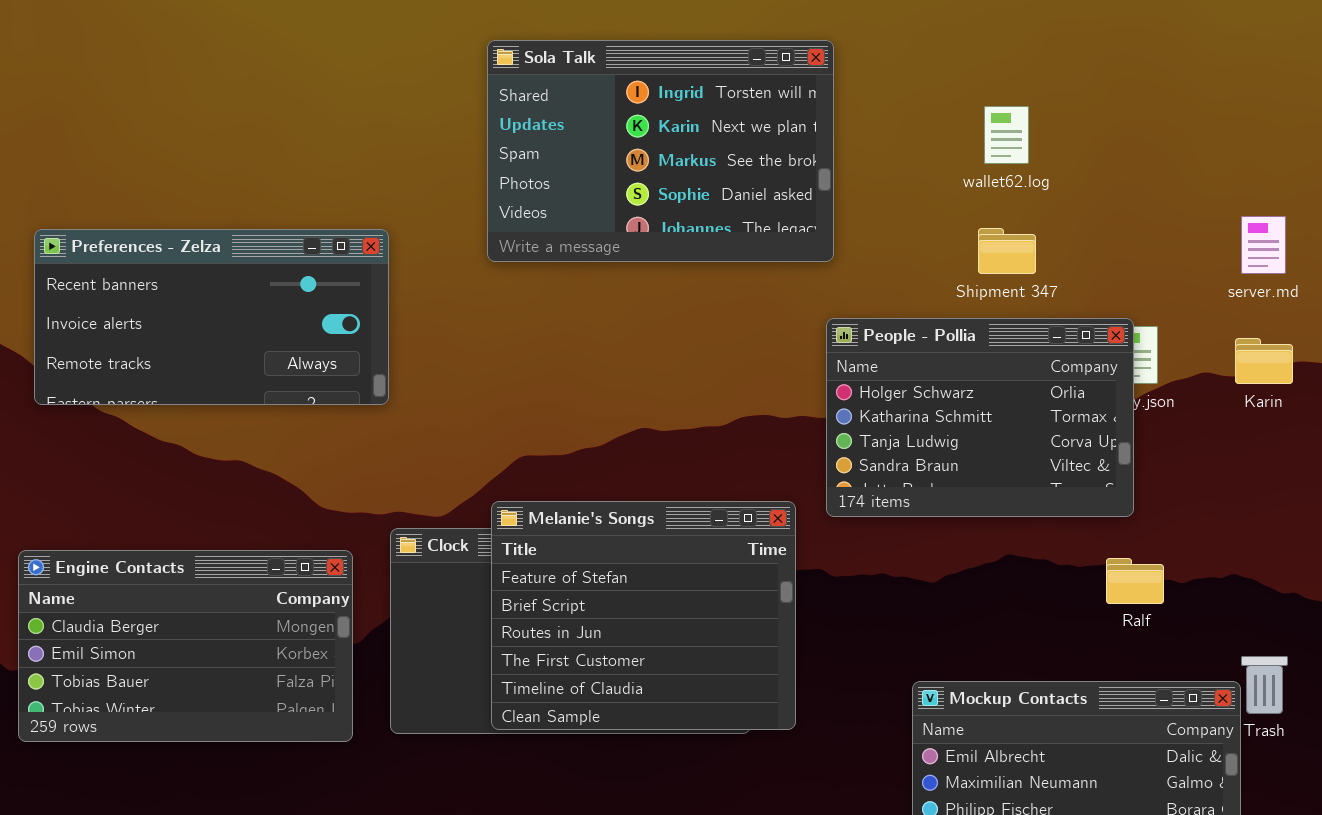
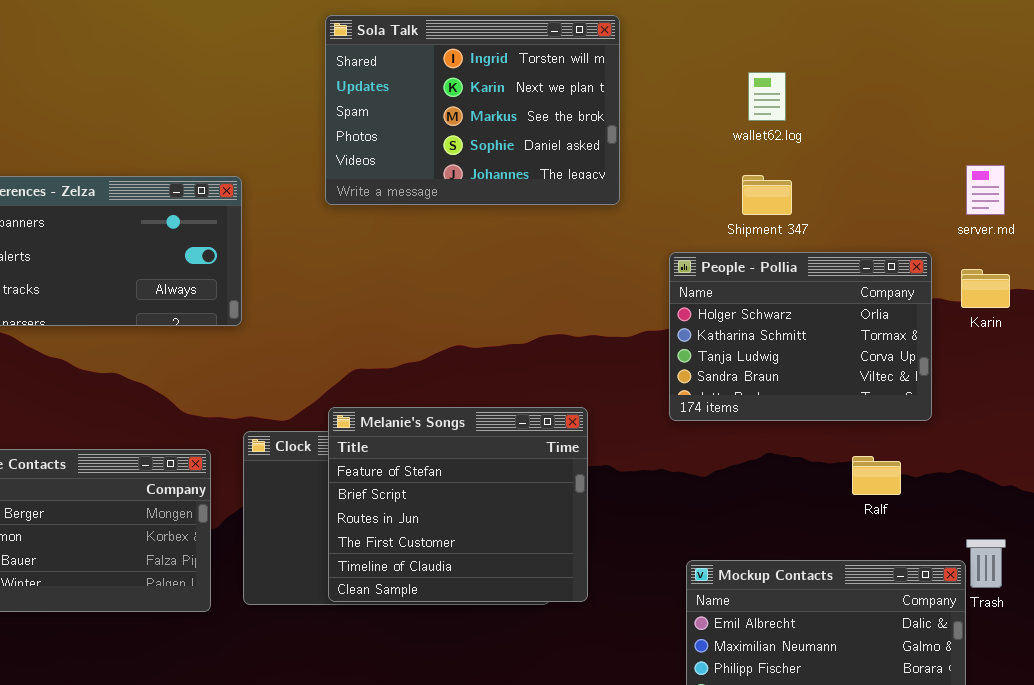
People - Pollia: [826,318,1134,517] -> [669,252,932,421], moved

